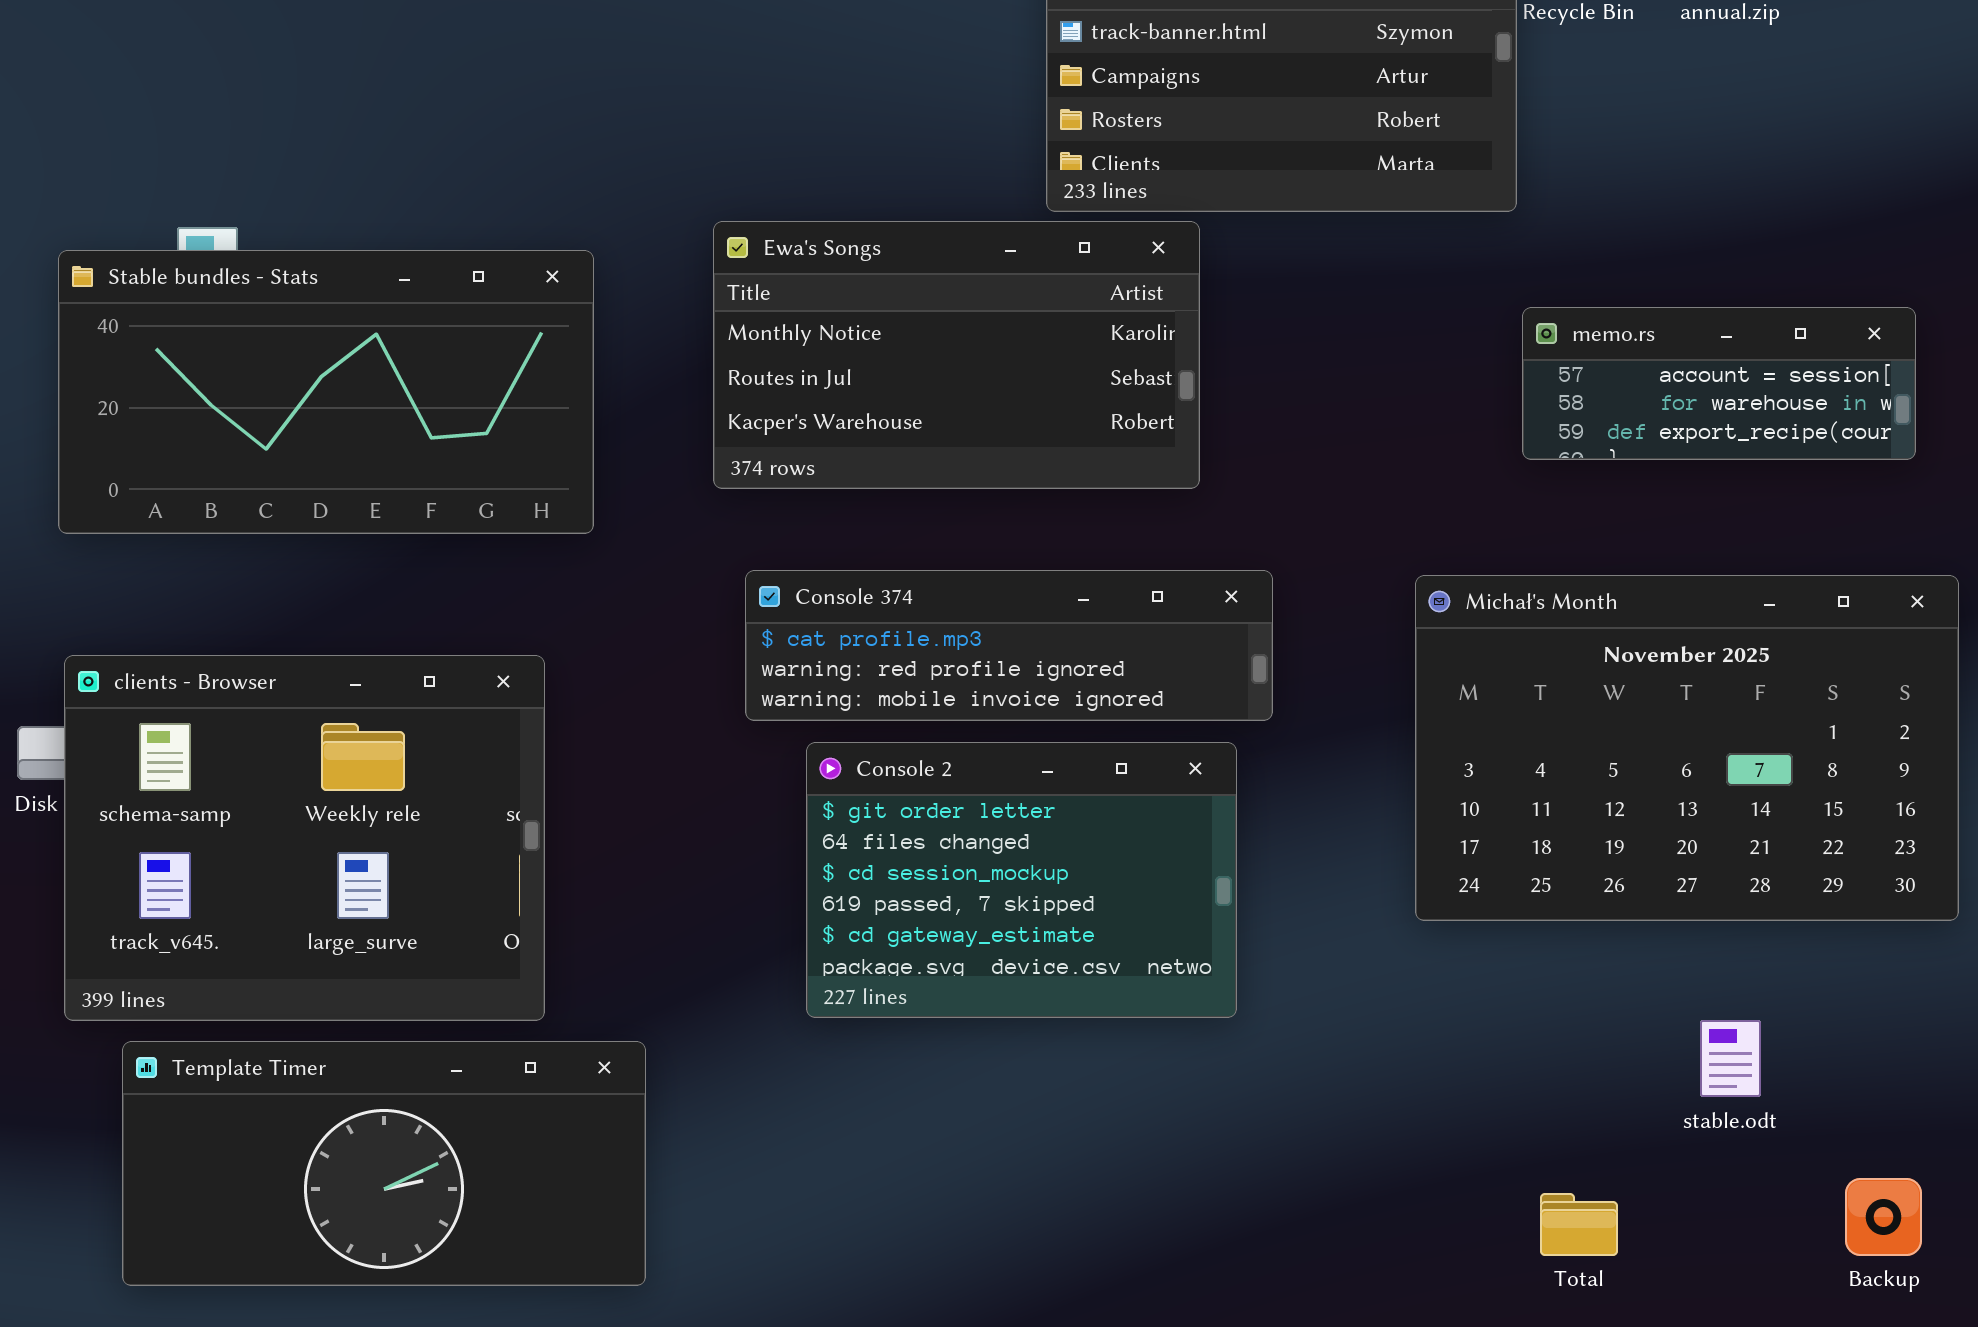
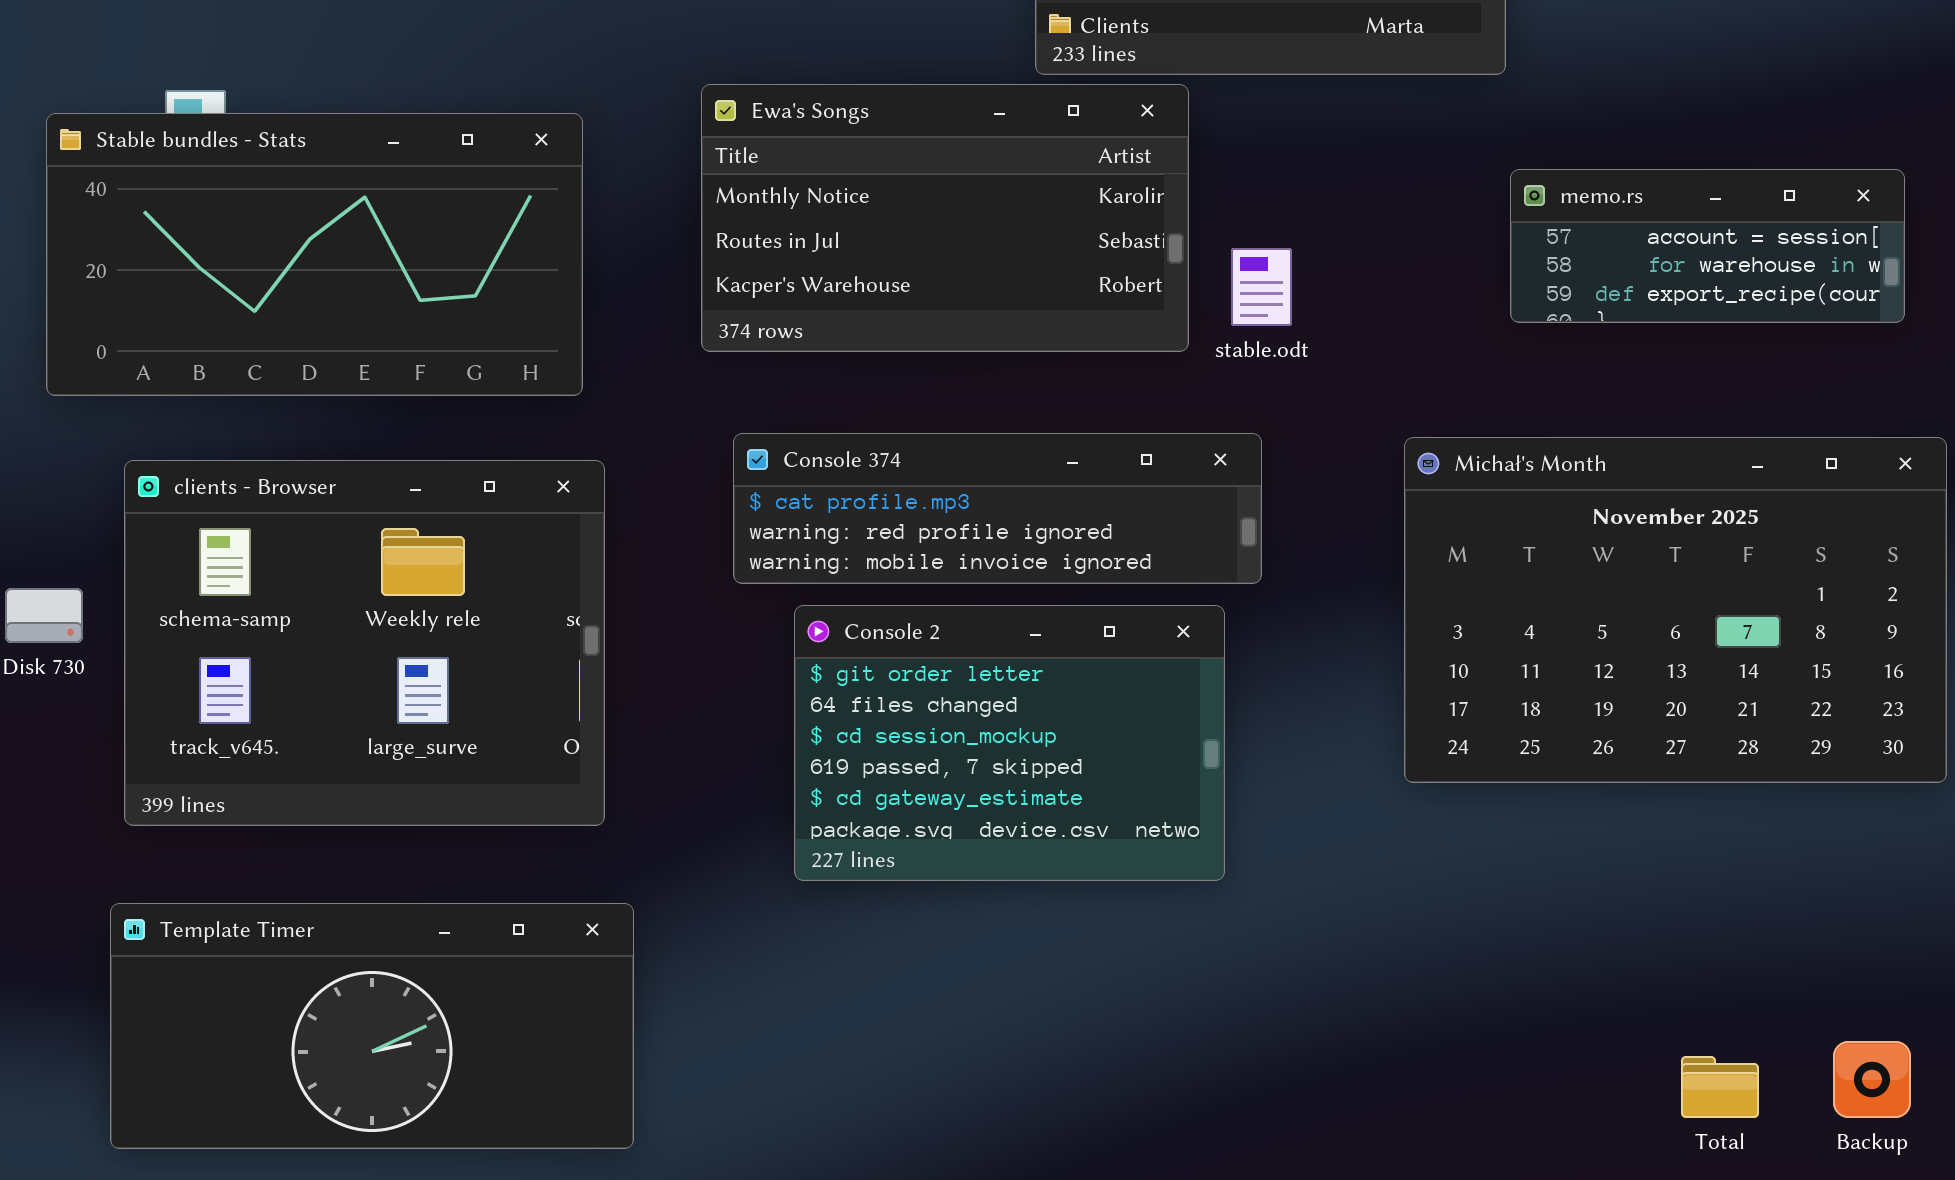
clients - Browser: [64,655,545,1021] -> [124,460,605,826], moved
stable.odt: [1700,1020,1761,1097] -> [1231,248,1292,326], moved
Total: [1540,1193,1618,1256] -> [1681,1056,1759,1118], moved

